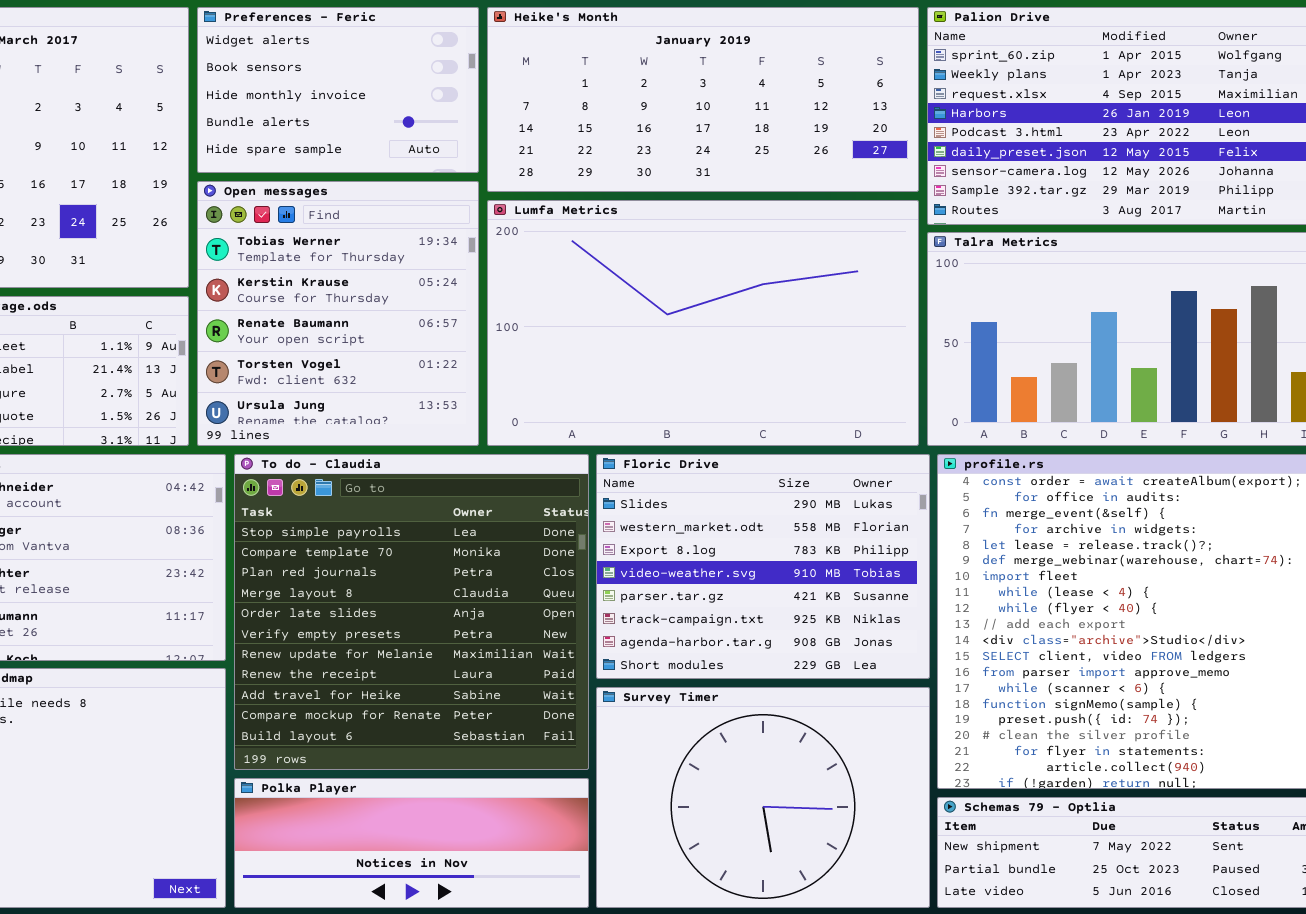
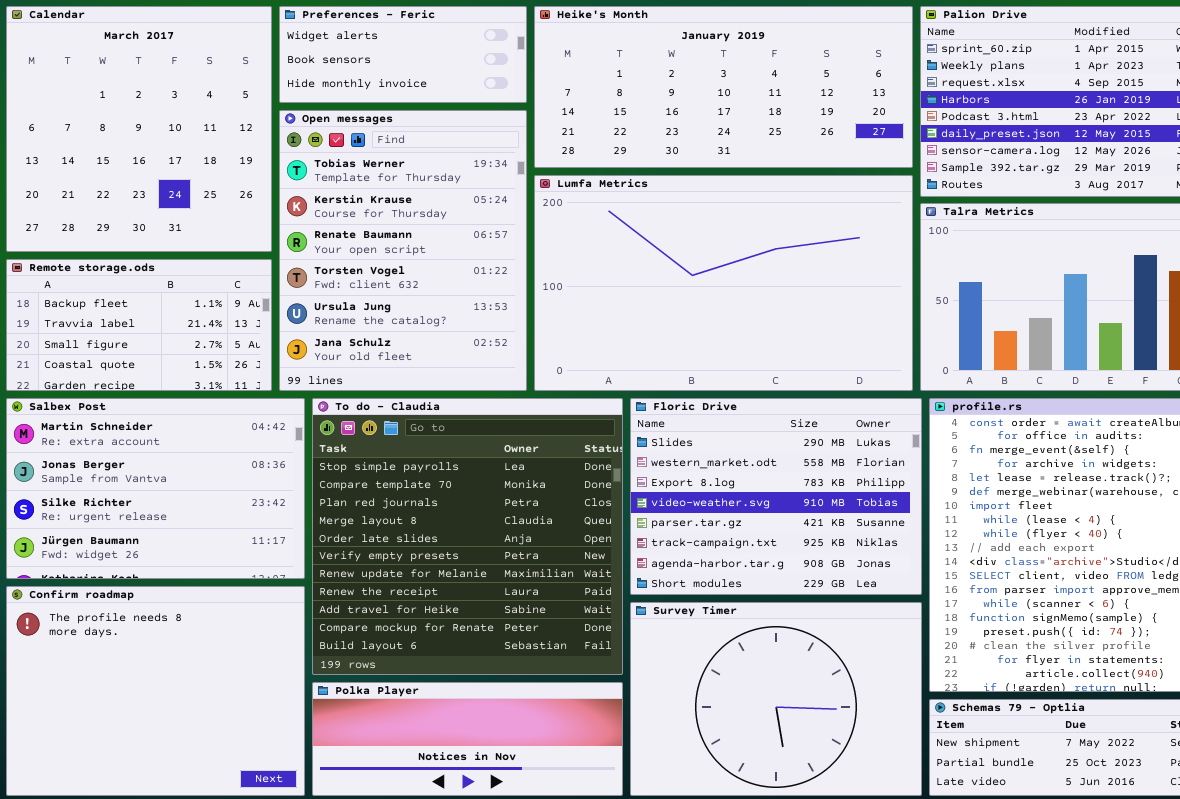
Preferences - Feric: [197,7,479,173] -> [279,6,527,103], resized
Open messages: [197,181,479,446] -> [279,110,527,391], resized

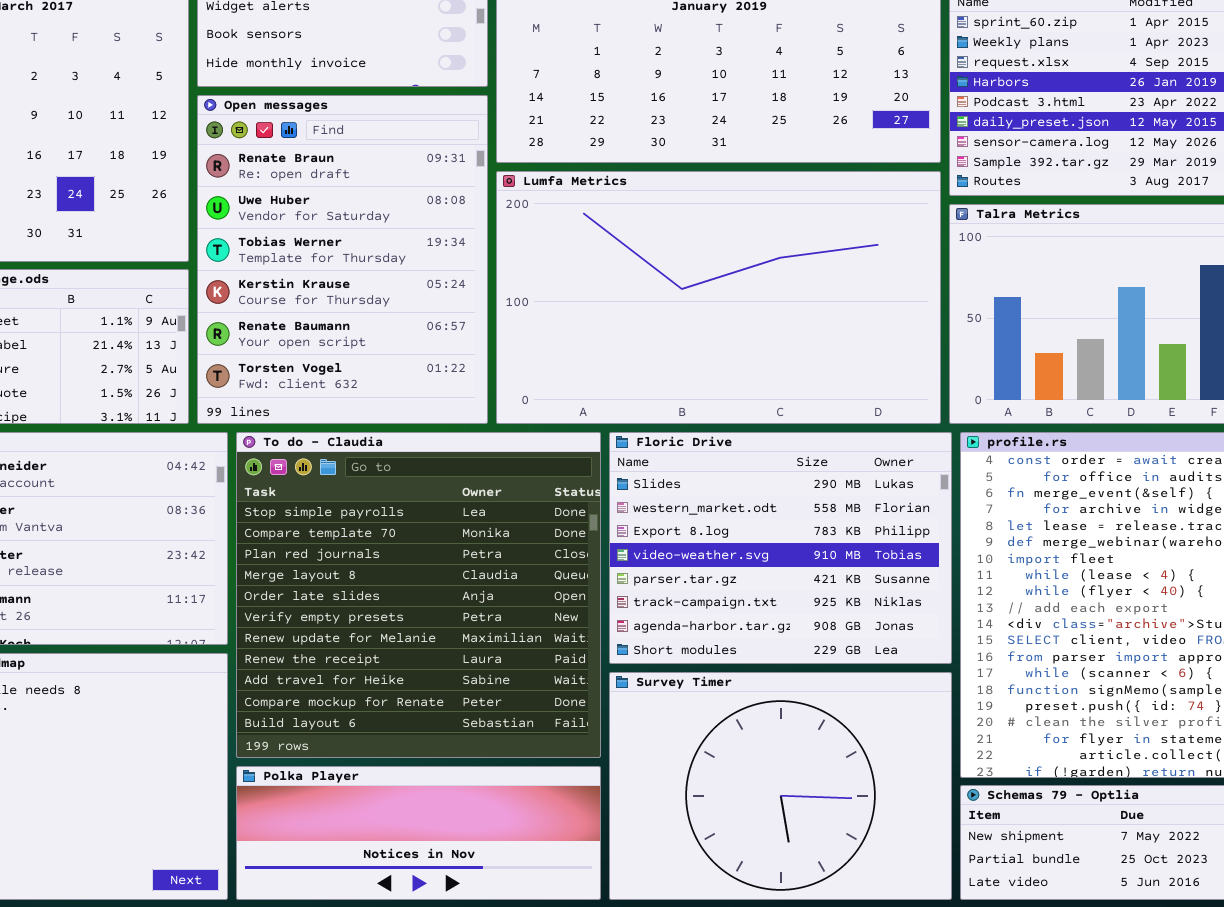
Open messages: [279,110,527,391] -> [197,95,488,424], scrolled up 2 rows

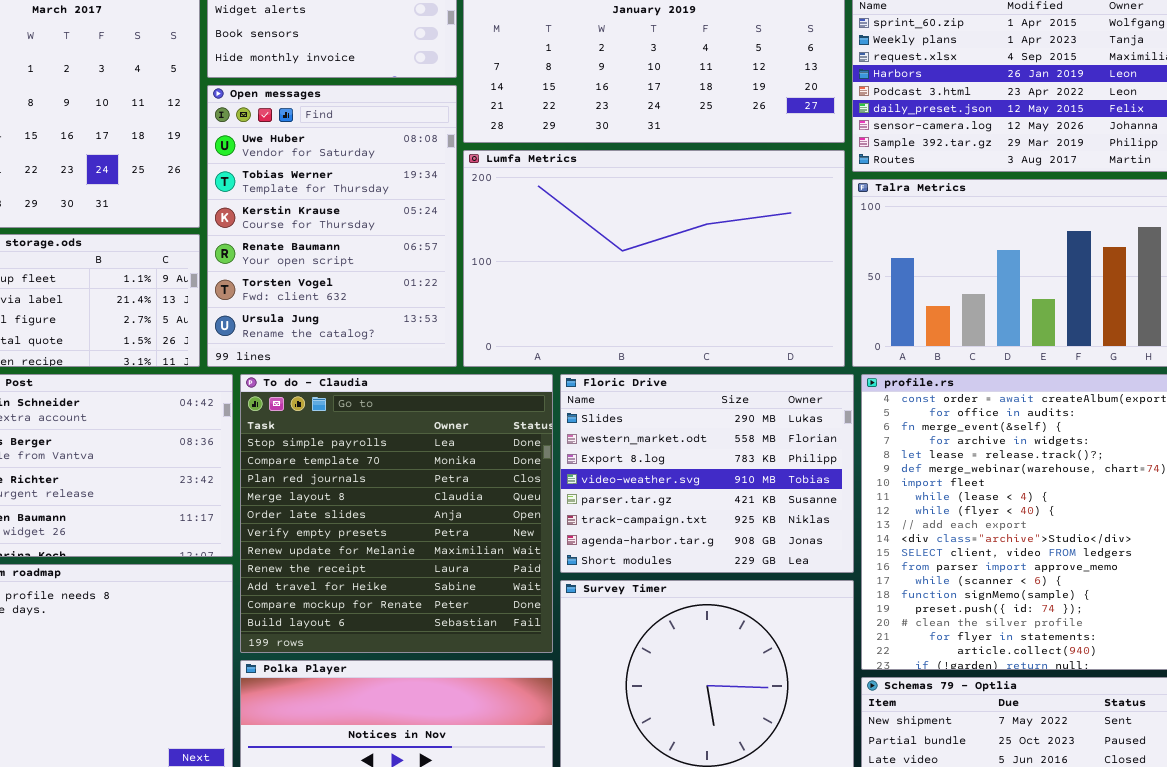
Open messages: [197,95,488,424] -> [207,85,457,367], scrolled down 1 row

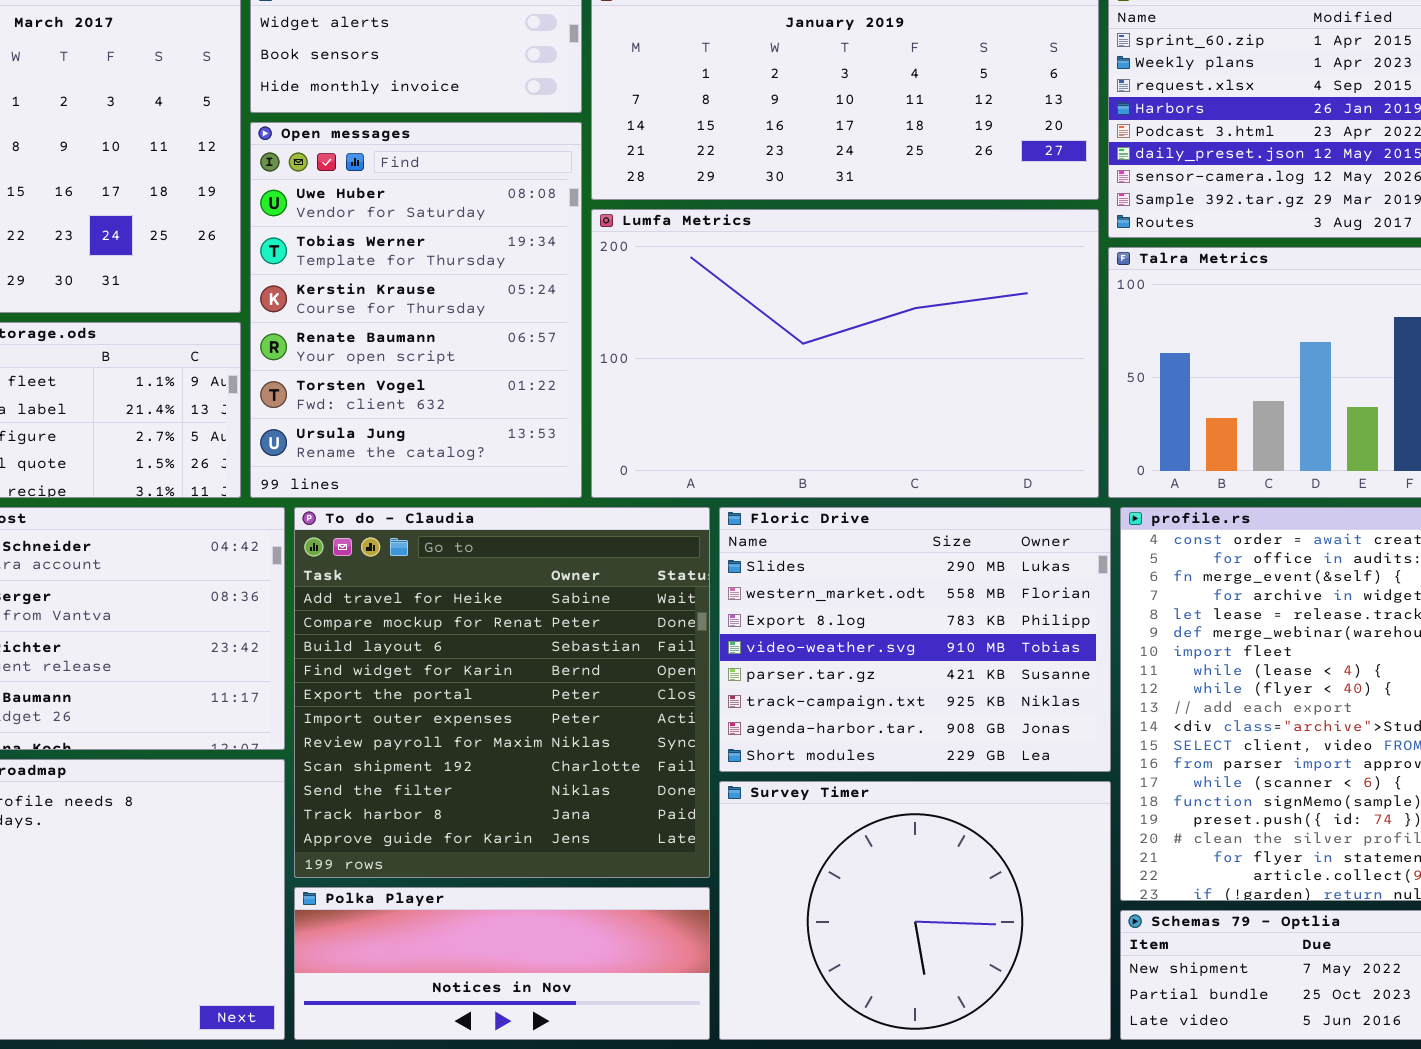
To do - Claudia: [240,374,553,653] -> [294,507,710,878], scrolled down 8 rows

